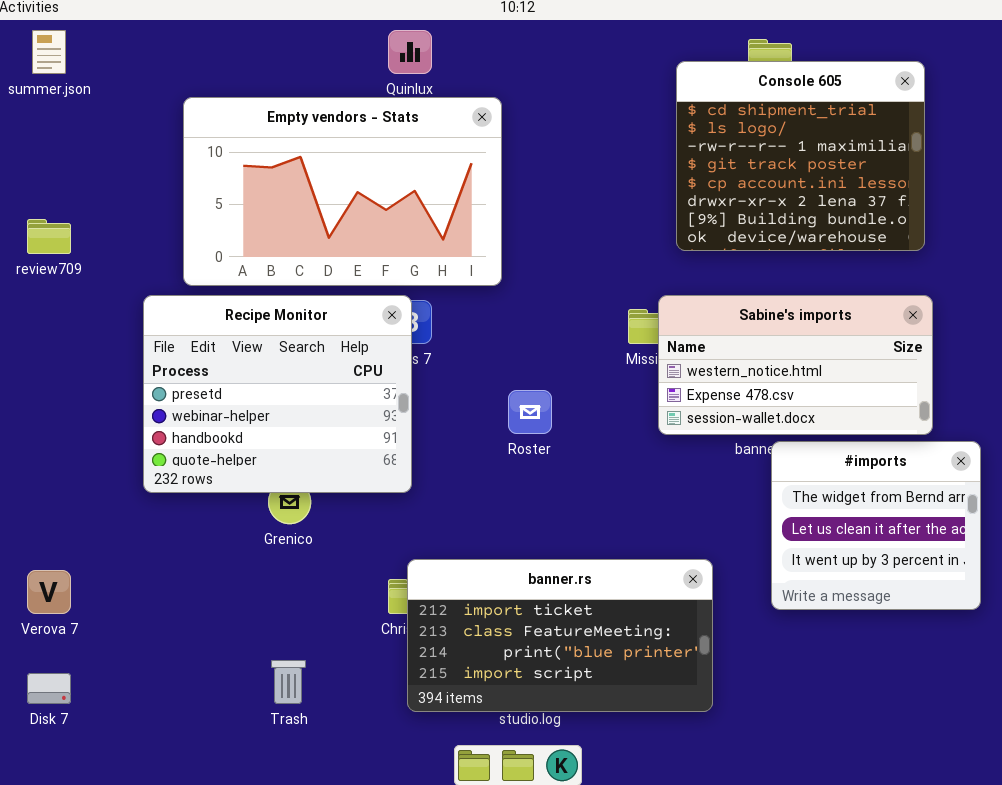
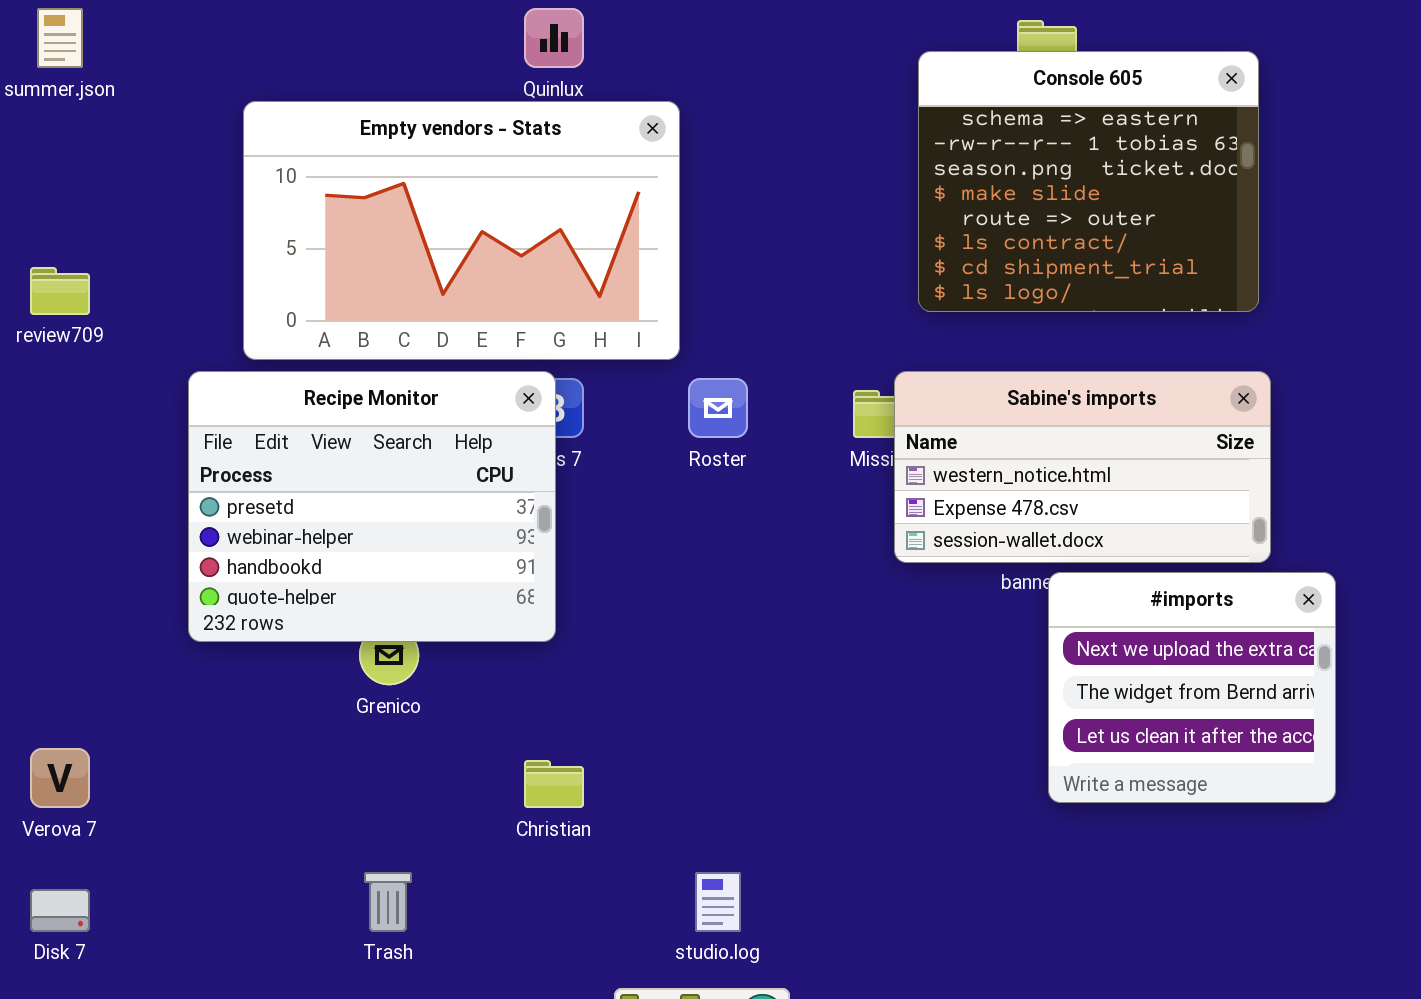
Console 605: [676,61,925,251] -> [918,51,1259,312], scrolled up 6 rows
Roster: [508,390,552,434] -> [688,378,748,438], moved
#imports: [771,441,981,610] -> [1048,572,1336,803], scrolled up 1 row
banner.rs: [407,559,713,712] -> none, closed

